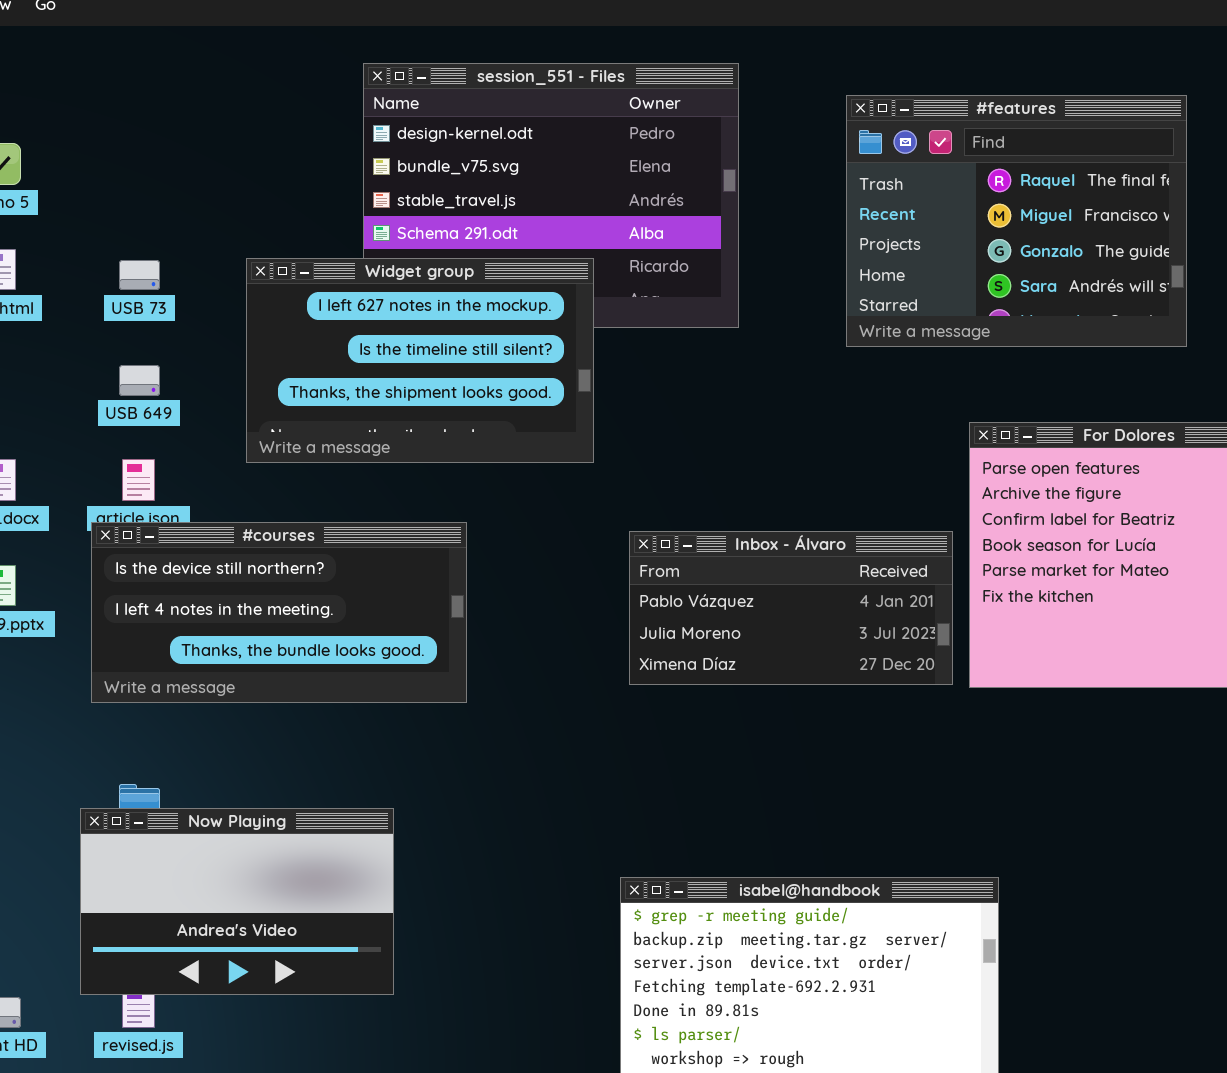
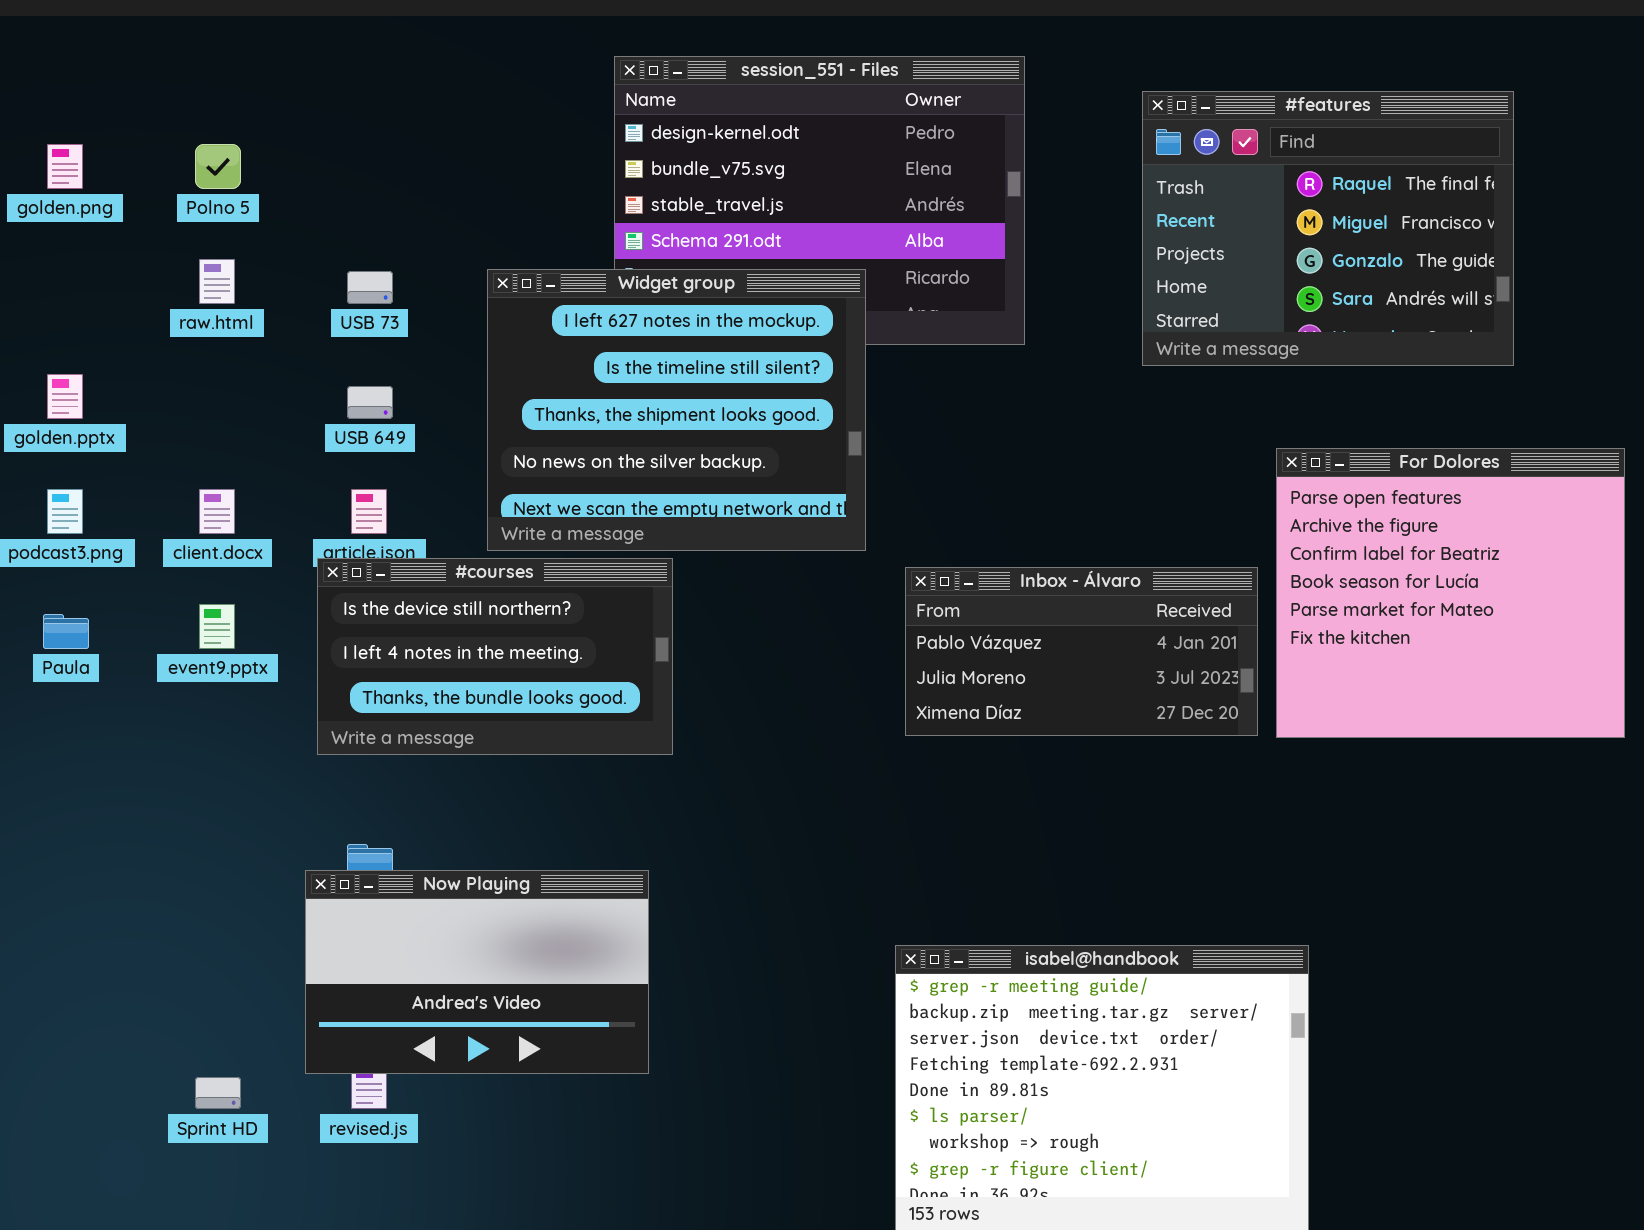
Widget group: [246,258,594,463] -> [487,269,866,551], resized
#courses: [91,522,467,703] -> [317,558,673,755], resized

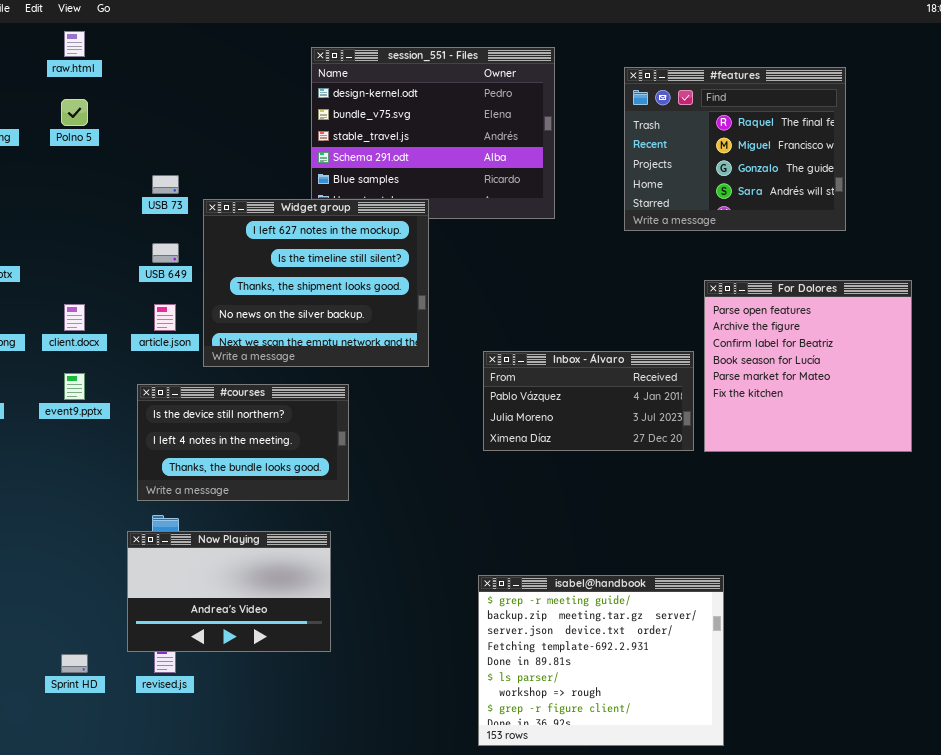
raw.html: [199,259,235,304] -> [64,31,85,57], moved
Widget group: [487,269,866,551] -> [203,199,429,367], moved
#courses: [317,558,673,755] -> [137,384,349,501], moved

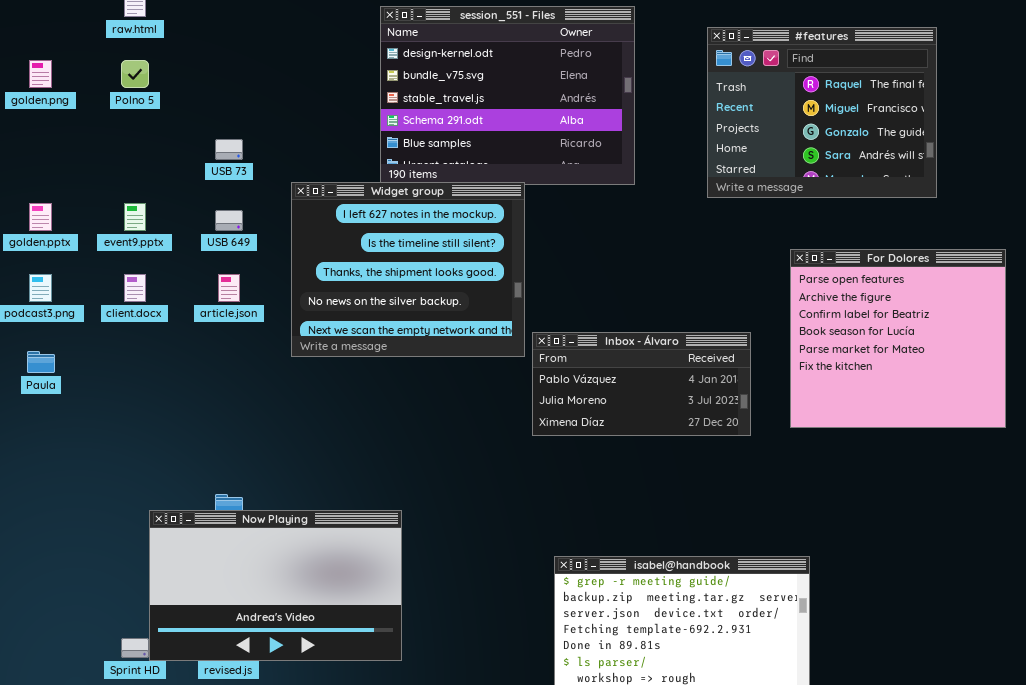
Widget group: [203,199,429,367] -> [291,182,525,357], moved
Inbox - Álvaro: [483,351,694,451] -> [532,332,751,436], moved
event9.pptx: [64,373,85,400] -> [124,203,146,231], moved
#courses: [137,384,349,501] -> none, closed
Now Playing: [127,531,331,652] -> [149,510,402,661], resized

